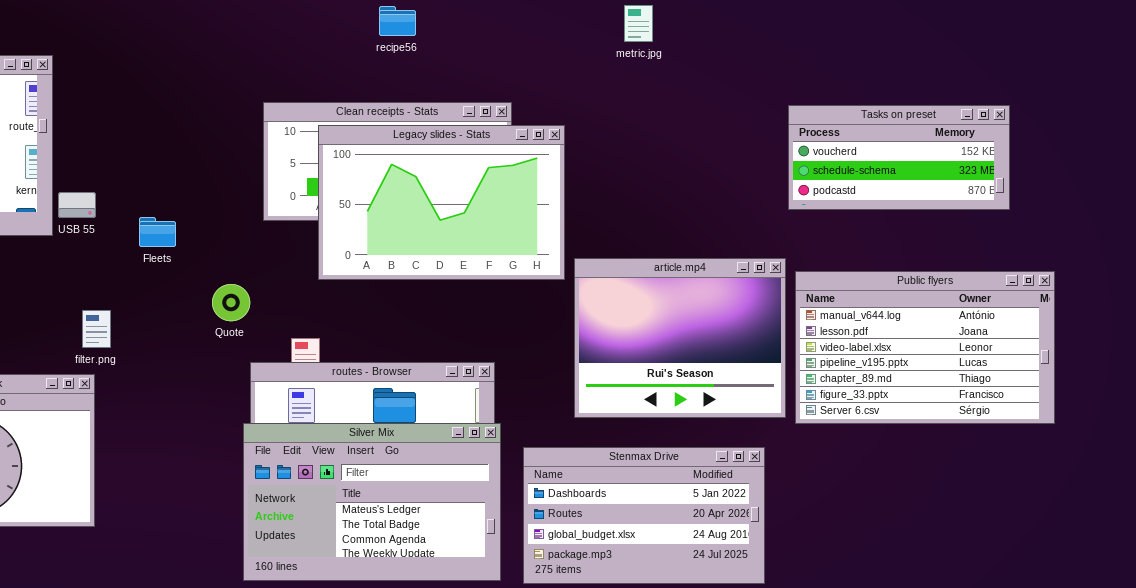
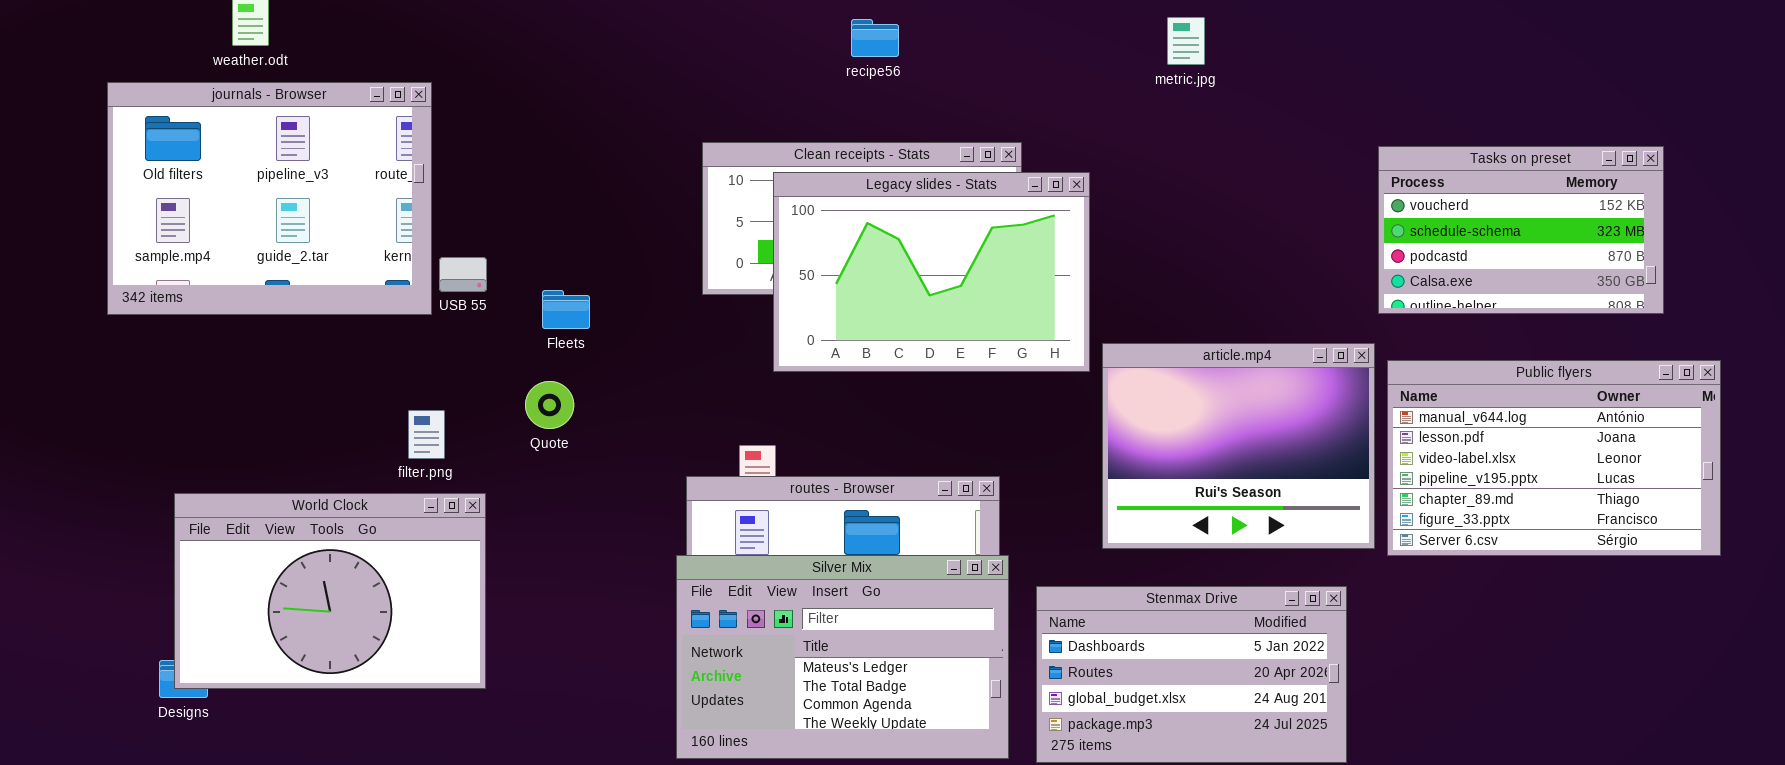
Tasks on preset: [788,105,1010,210] -> [1378,146,1664,314], resized
Quote: [212,284,250,321] -> [525,381,574,429], moved
filter.png: [82,310,111,348] -> [408,410,445,459], moved

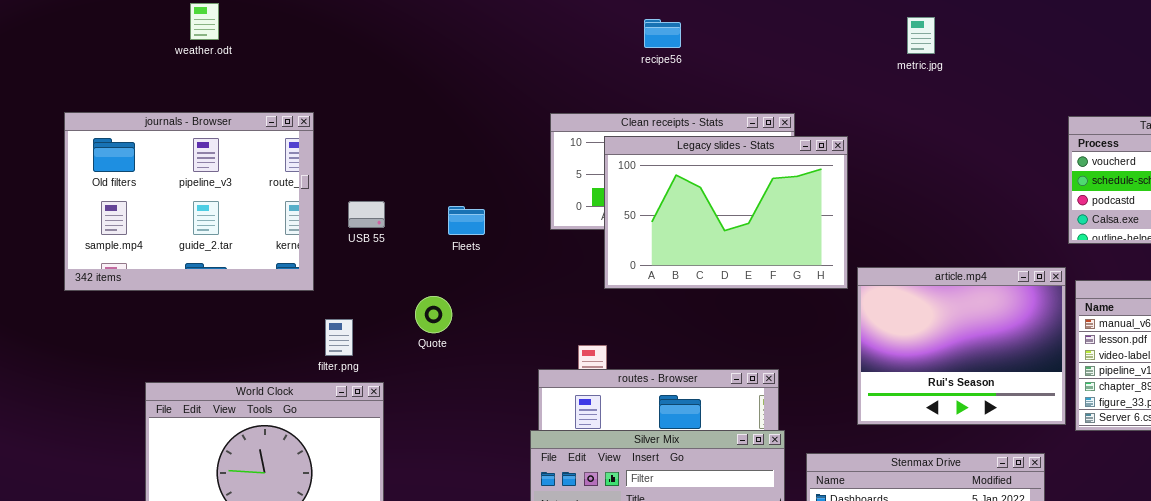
recipe56: [851,19,899,57] -> [644,19,681,48], moved
journals - Browser: [107,82,432,315] -> [64,112,314,291], moved
Fleets: [542,290,590,329] -> [448,206,485,235], moved

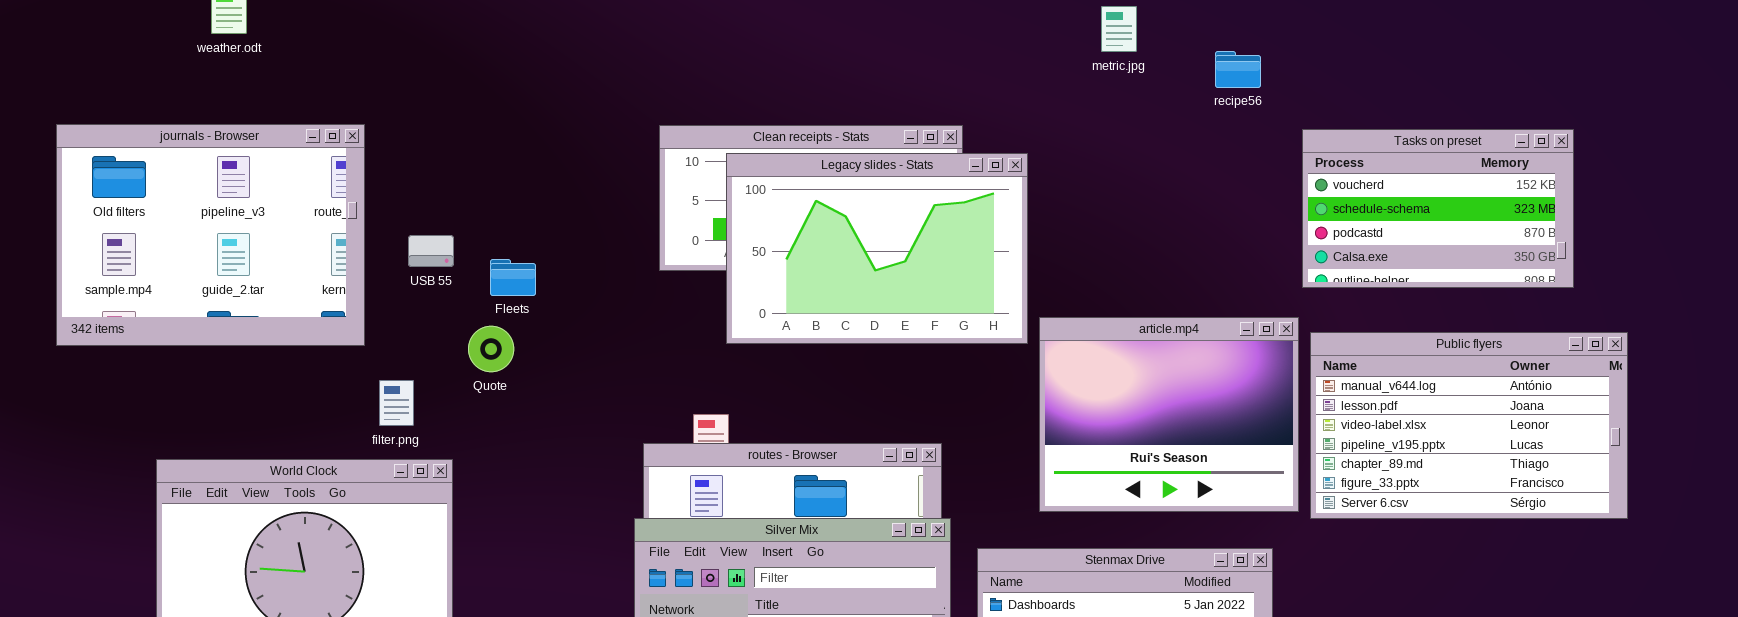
recipe56: [644,19,681,48] -> [1215,51,1261,88], moved
Fleets: [448,206,485,235] -> [490,259,536,296], moved
Quote: [415,296,452,333] -> [468,326,514,372], moved

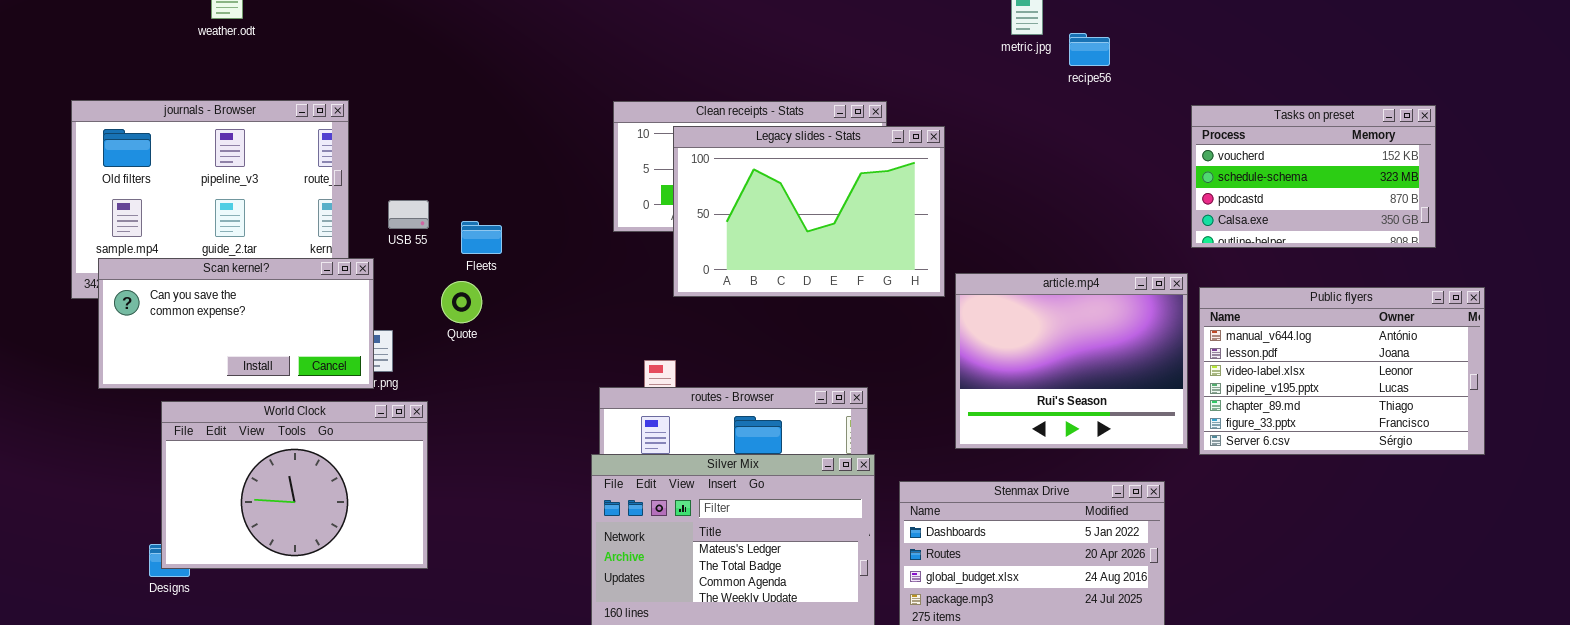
recipe56: [1215,51,1261,88] -> [1069,33,1110,66], moved
Scan kernel?: none -> [98,258,374,389], opened

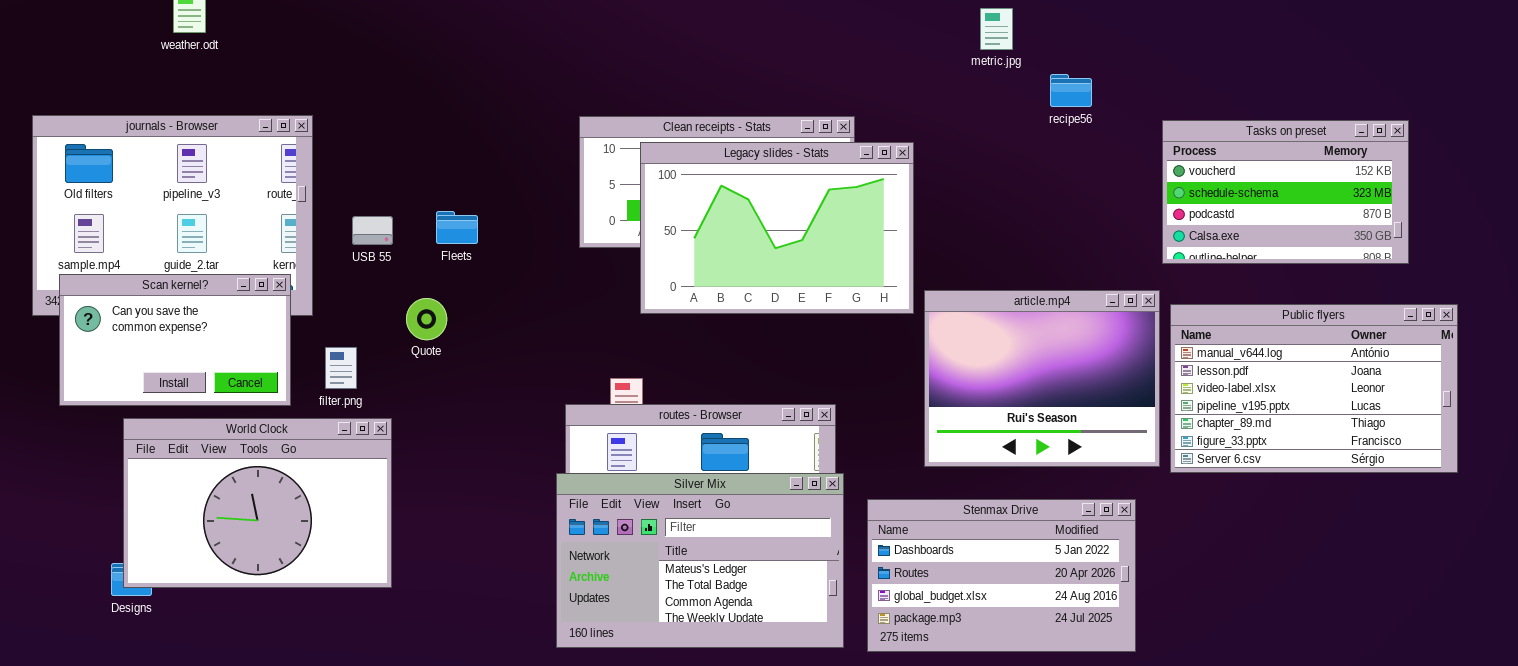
recipe56: [1069,33,1110,66] -> [1050,74,1092,107], moved
Fleets: [461,221,502,254] -> [436,211,478,244], moved
Scan kernel?: [98,258,374,389] -> [59,274,291,406], resized

